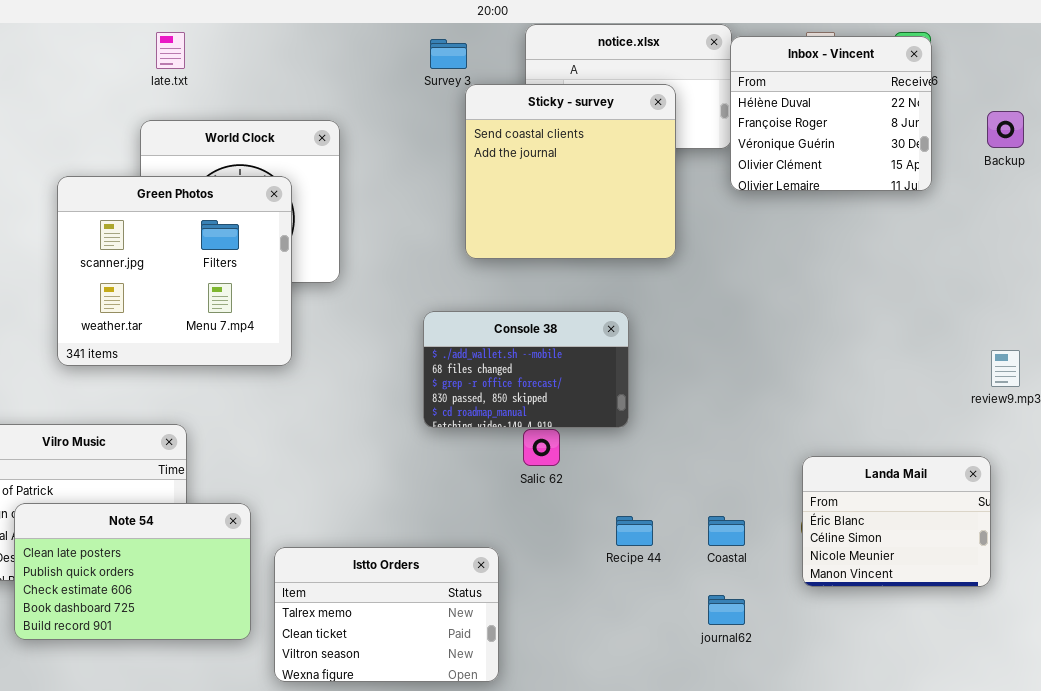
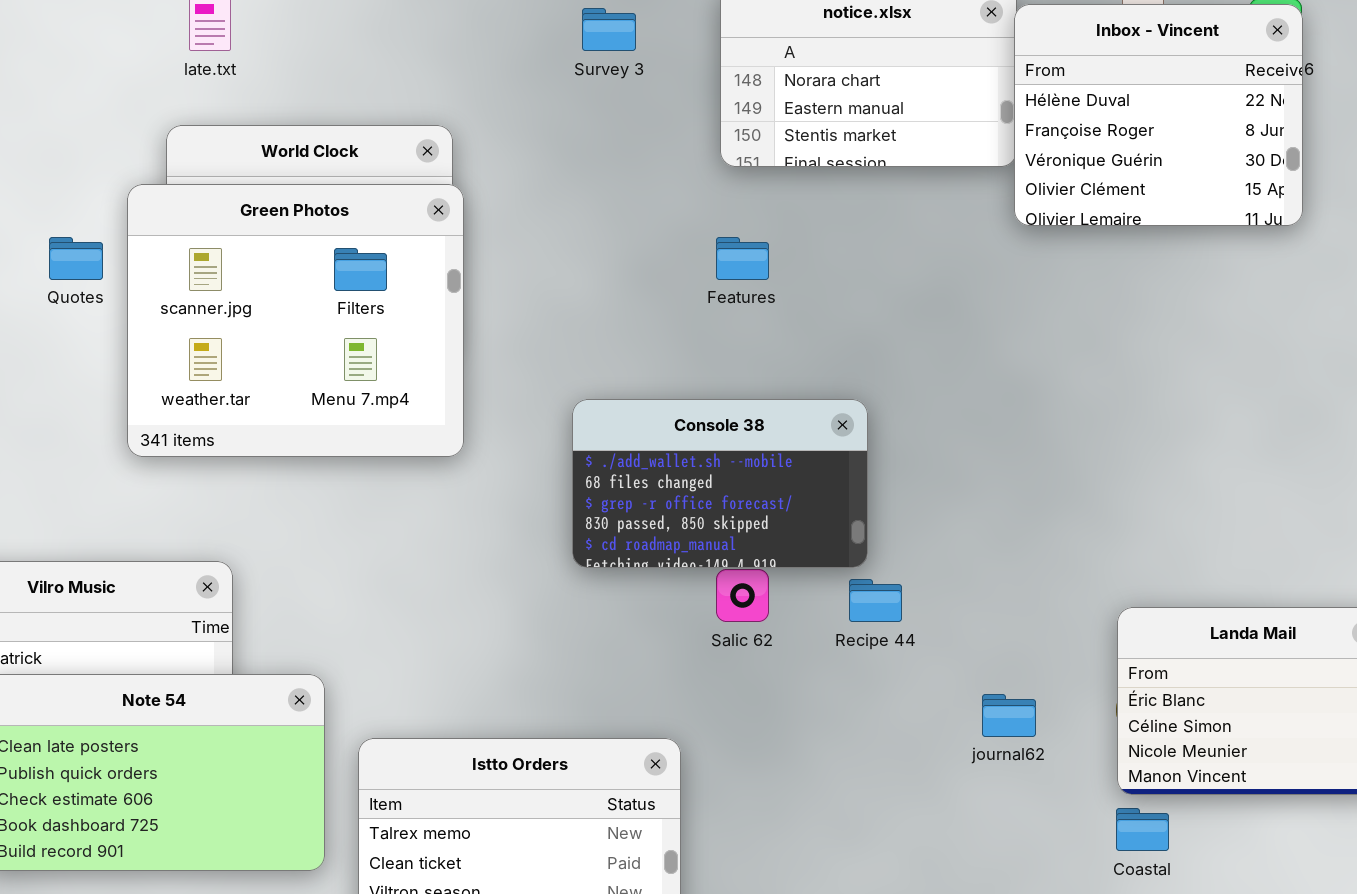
Sticky - survey: [465,84,676,259] -> none, closed
Green Photos: [57,176,292,366] -> [127,184,464,457], moved
Recipe 44: [616,516,653,546] -> [849,579,902,622], moved
Coastal: [708,516,745,546] -> [1116,808,1169,851], moved
journal62: [708,595,745,625] -> [982,694,1036,737], moved

